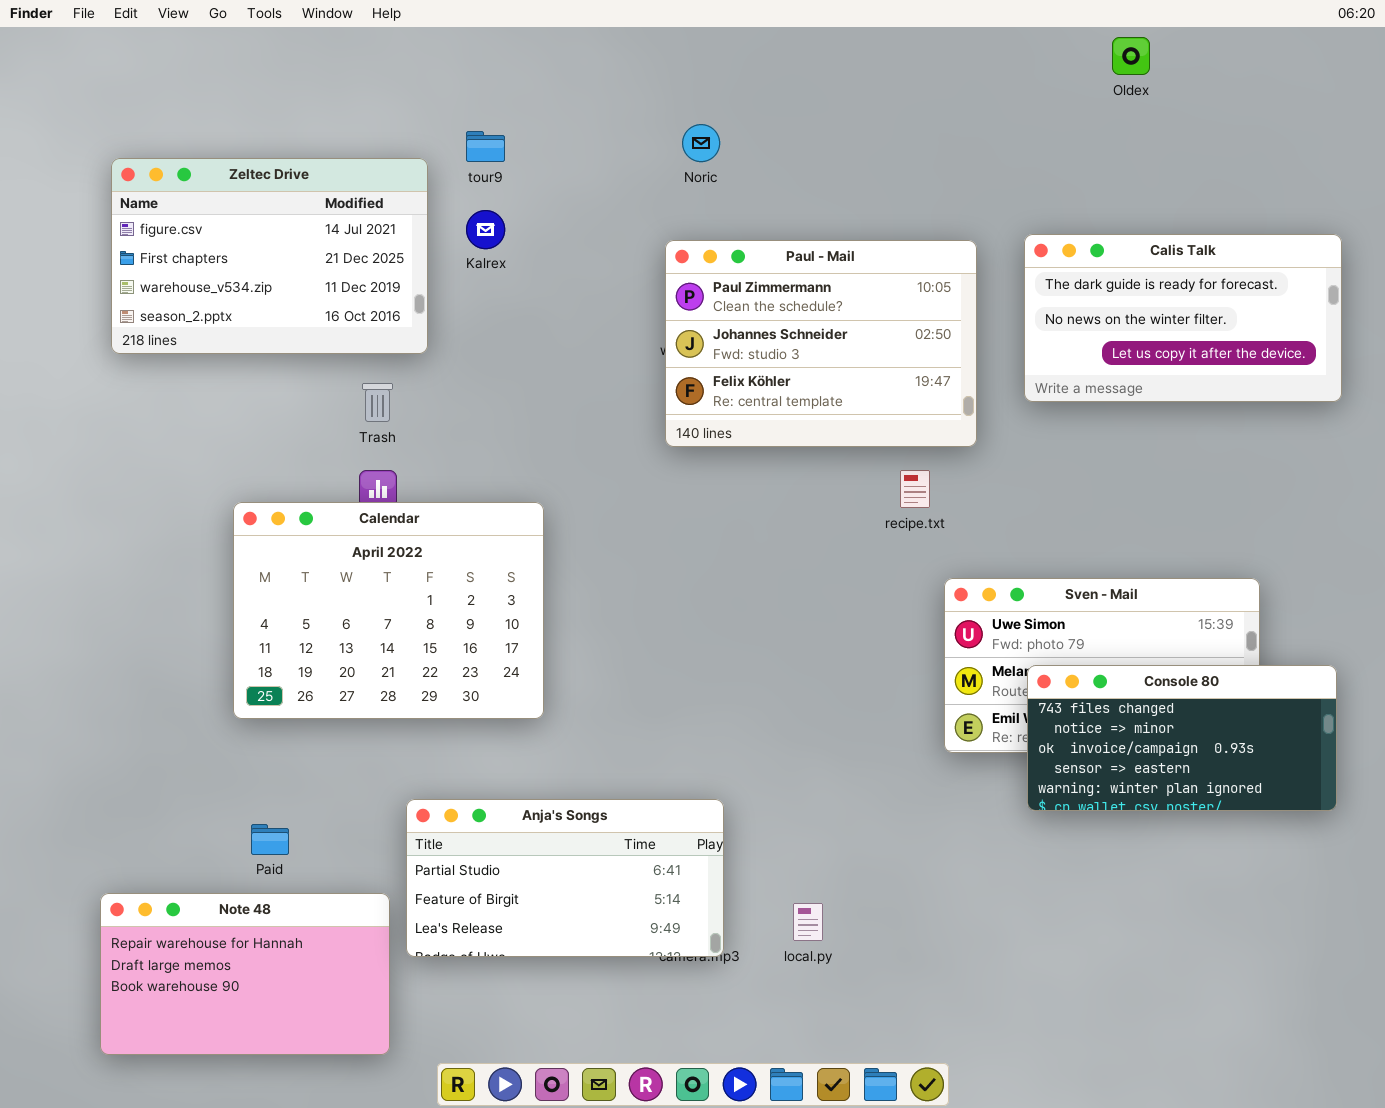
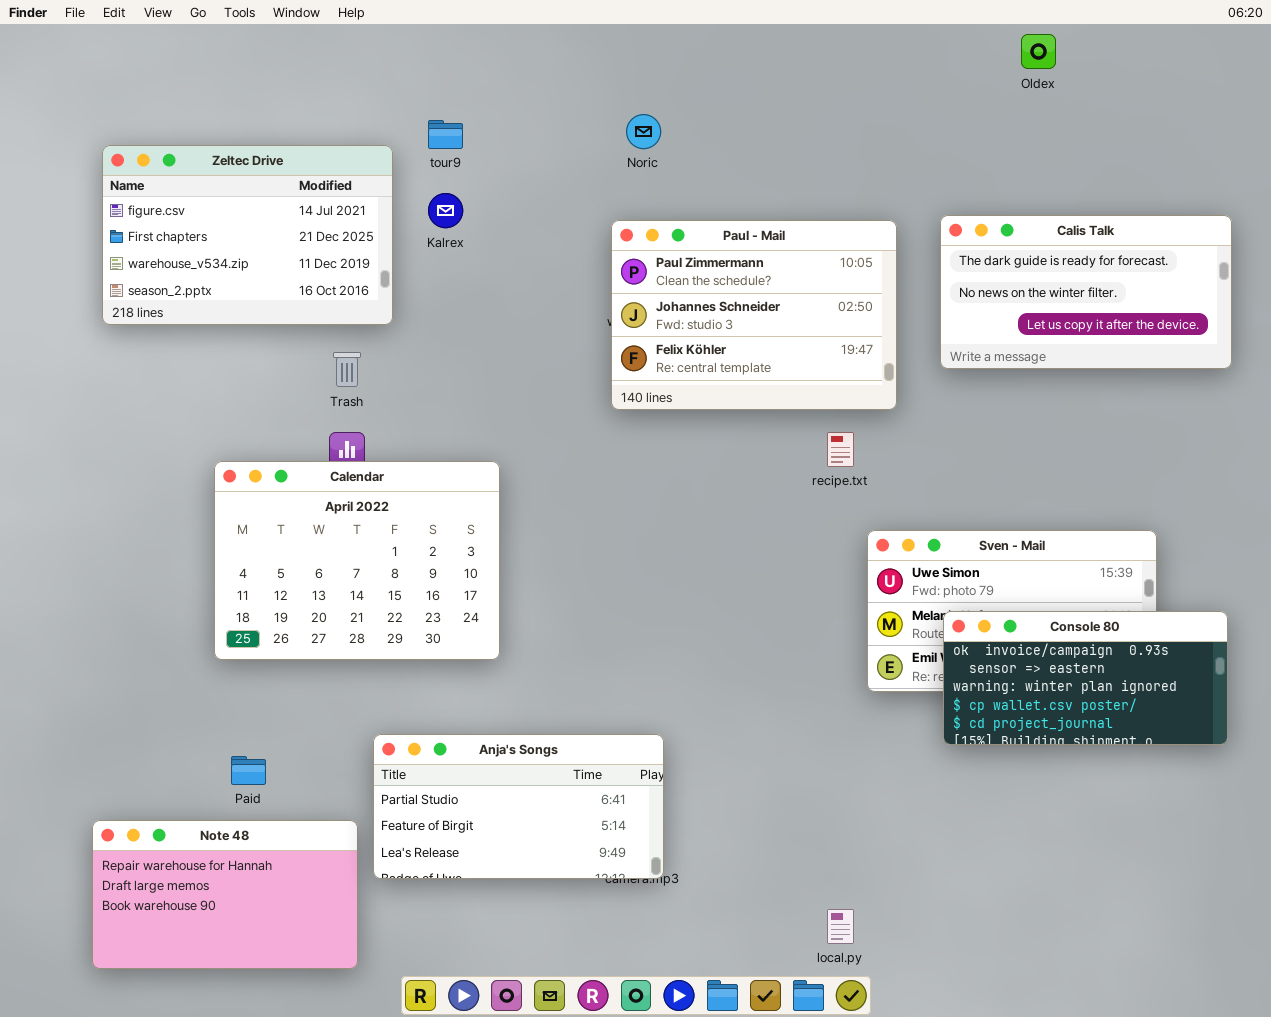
Console 80: [1027,665,1337,811] -> [943,611,1228,745], scrolled down 2 rows
local.py: [793,903,823,941] -> [827,909,854,944], moved

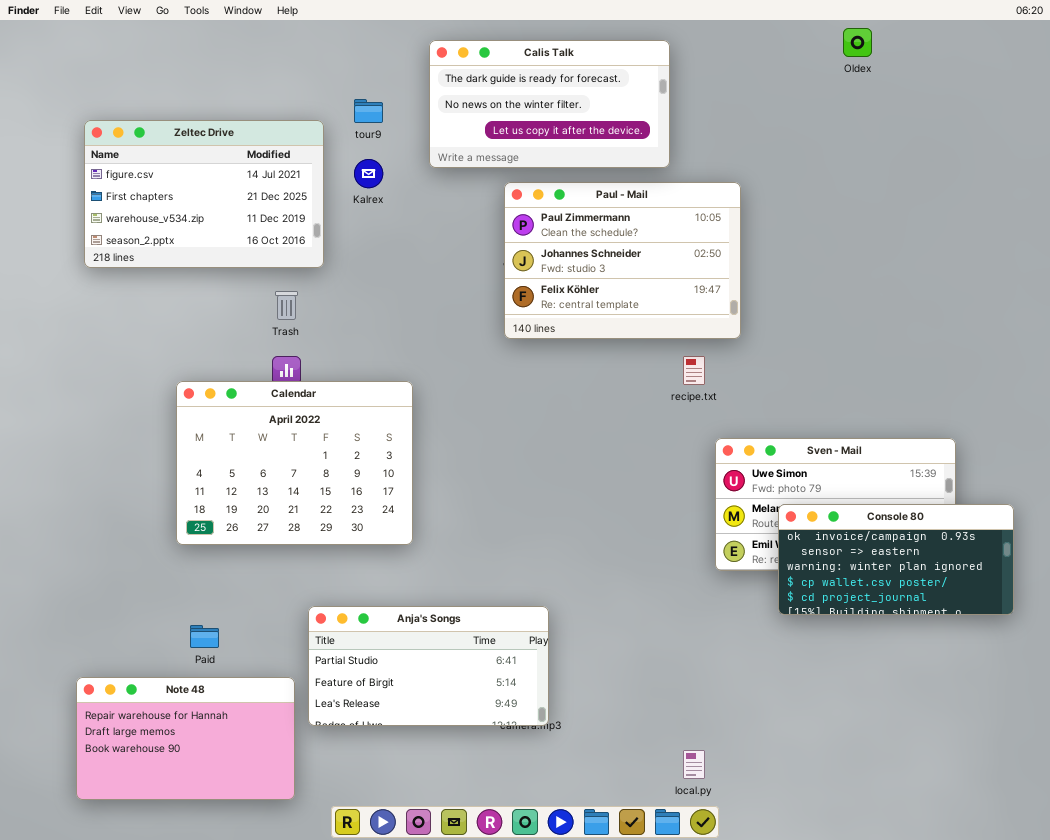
Calis Talk: [940,215,1232,369] -> [429,40,670,168], moved

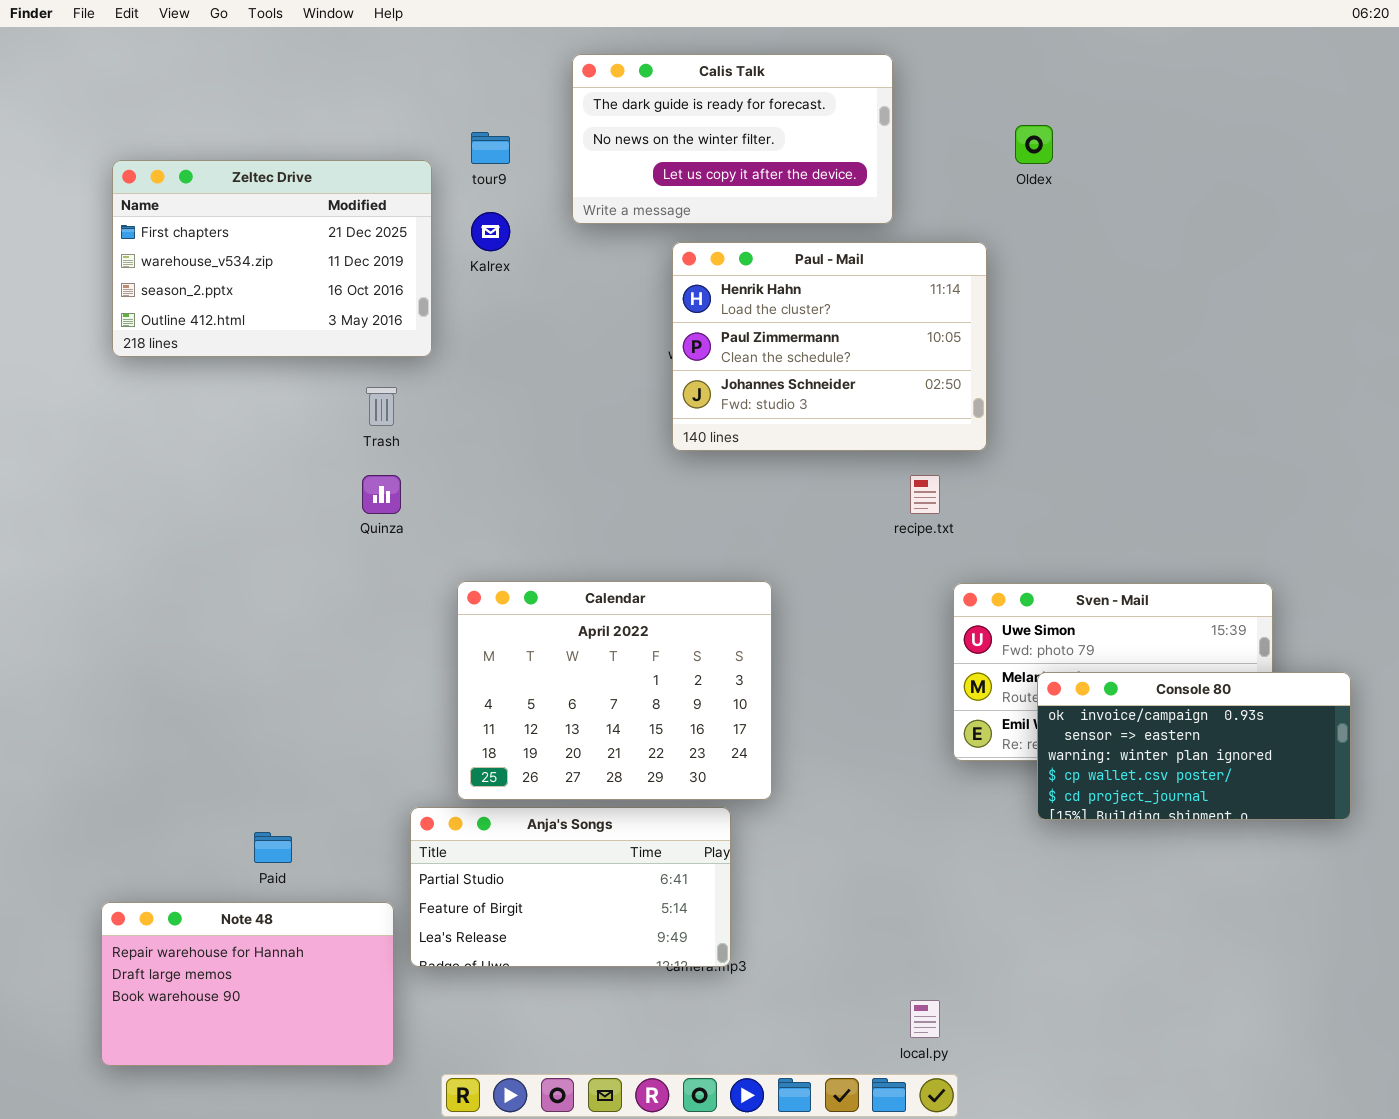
Oldex: [843,28,872,57] -> [1015,125,1053,164], moved
Zeltec Drive: [84,120,324,268] -> [112,160,432,357], scrolled down 1 row
Paul - Mail: [504,182,741,339] -> [672,242,987,451], scrolled up 1 row
Calendar: [176,381,413,545] -> [457,581,772,800], moved

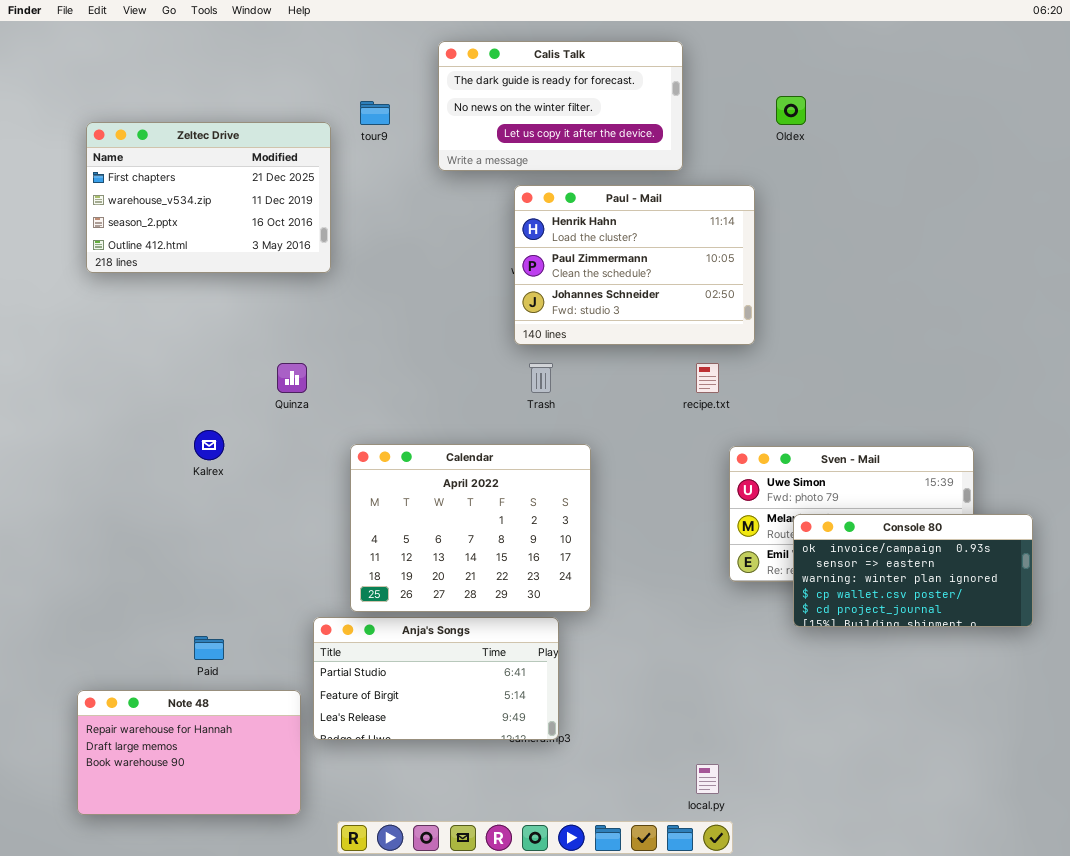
Kalrex: [471,212,510,251] -> [194,430,224,460], moved
Trash: [366,387,397,426] -> [529,363,553,393], moved

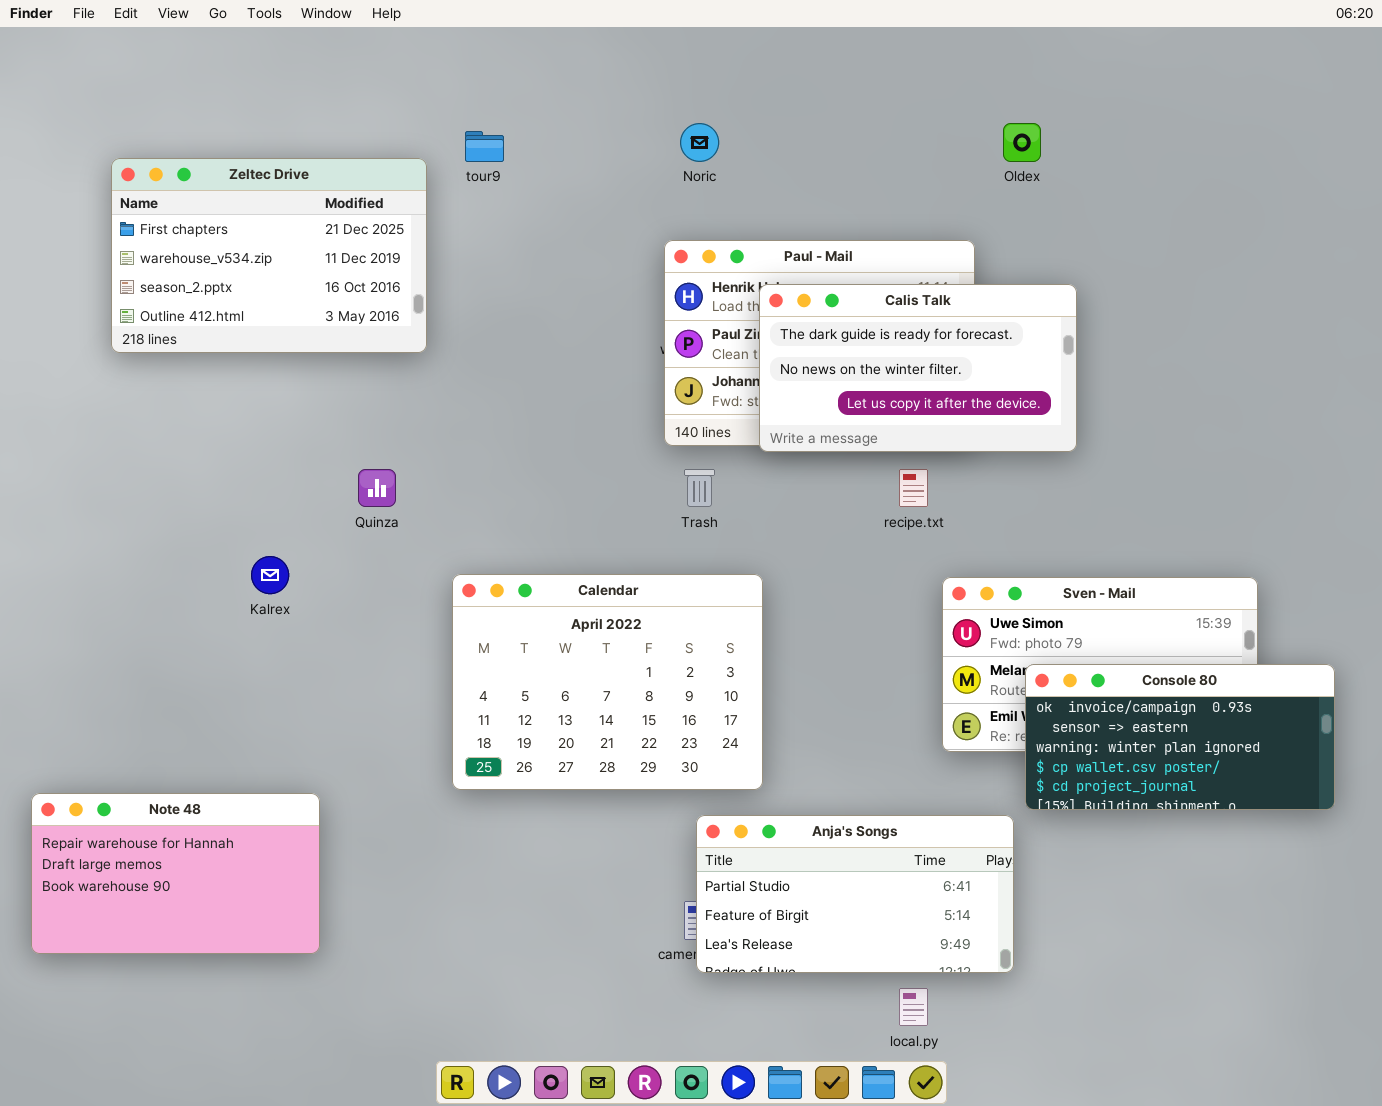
Calis Talk: [438,41,683,171] -> [759,284,1077,452], moved
Anja's Songs: [313,617,559,740] -> [696,815,1014,973], moved
Note 48: [77,690,301,815] -> [31,793,320,954], moved

